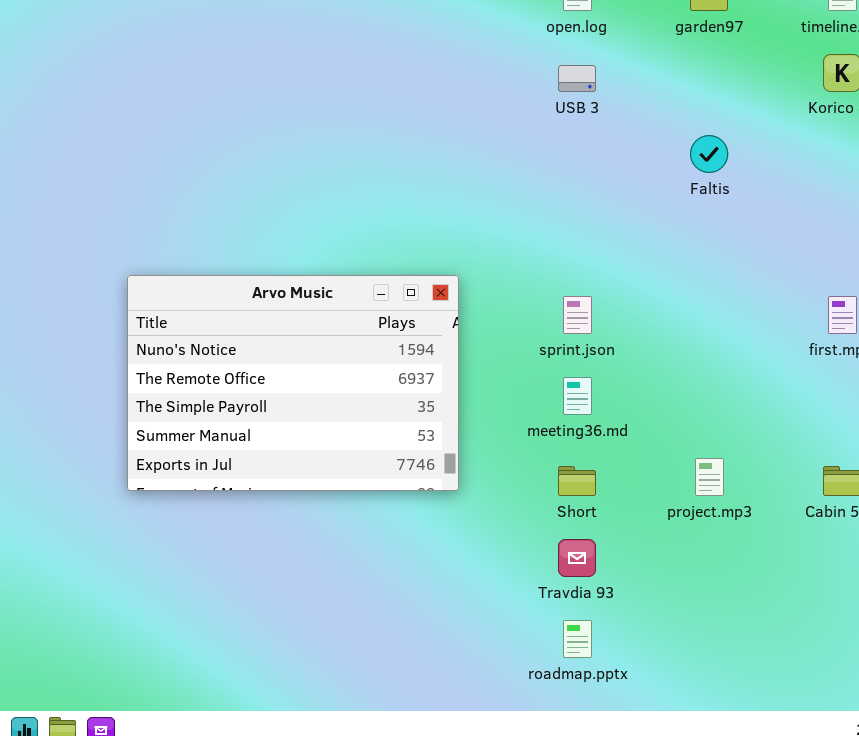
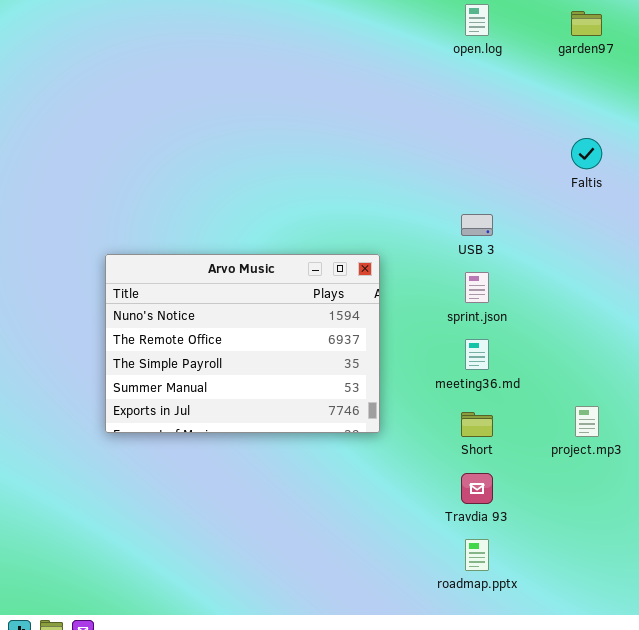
USB 3: [558,65,596,92] -> [461,214,493,236], moved

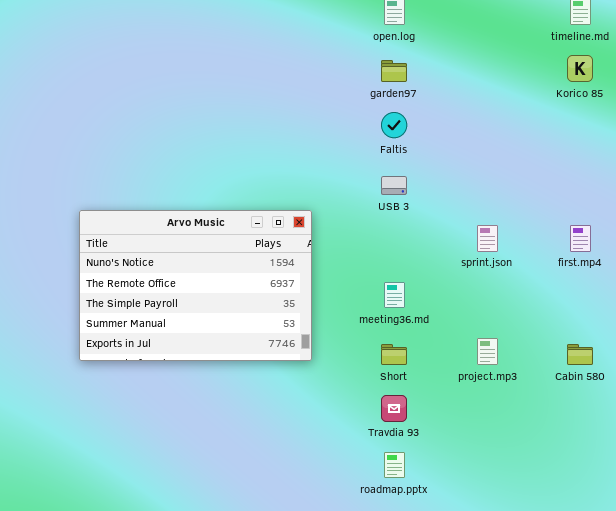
garden97: [571,11,602,36] -> [381,60,407,82], moved
Faltis: [571,138,602,169] -> [381,112,407,138], moved
sprint.json: [465,272,489,303] -> [477,225,498,252], moved

